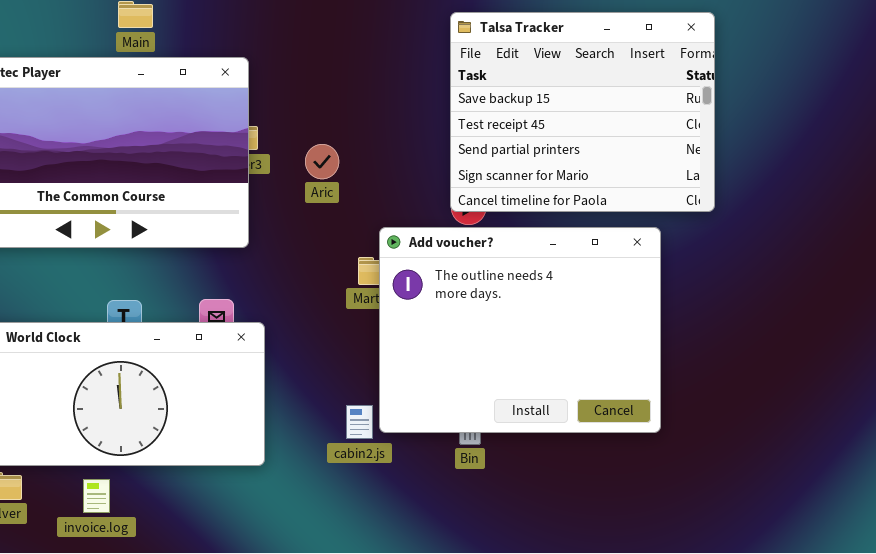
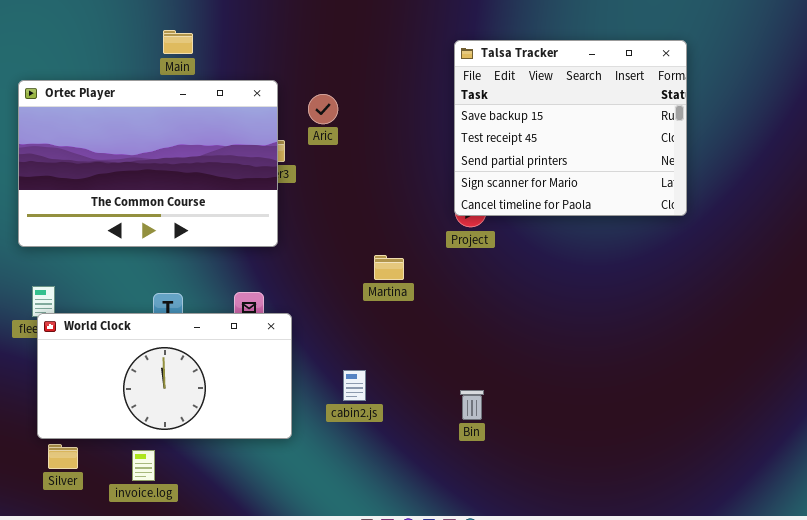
Aric: [305,144,339,179] -> [308,94,338,124], moved
Add voucher?: [379,227,661,433] -> none, closed
cabin2.js: [346,405,373,439] -> [343,370,366,401], moved

